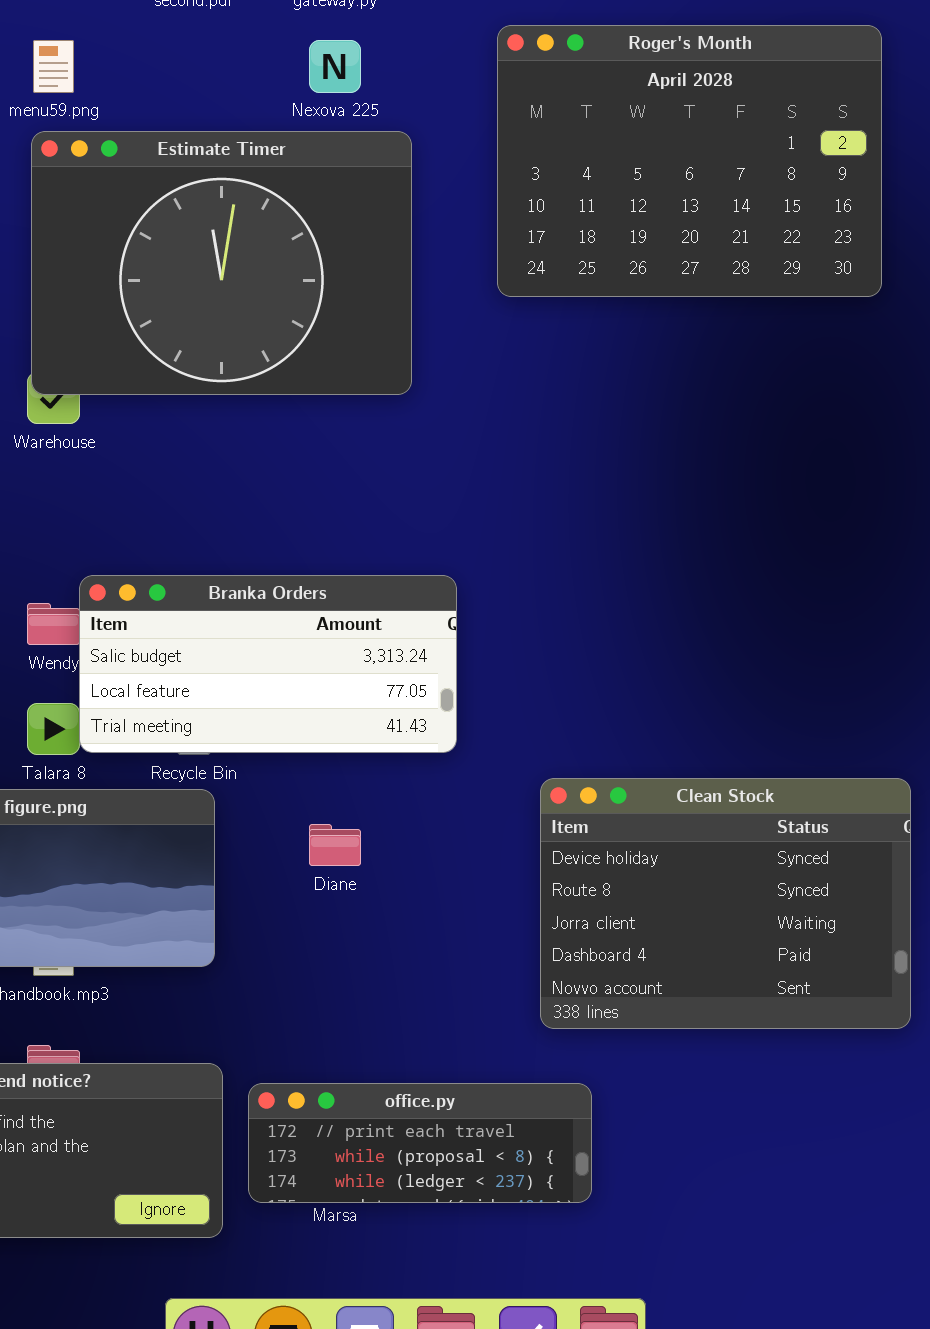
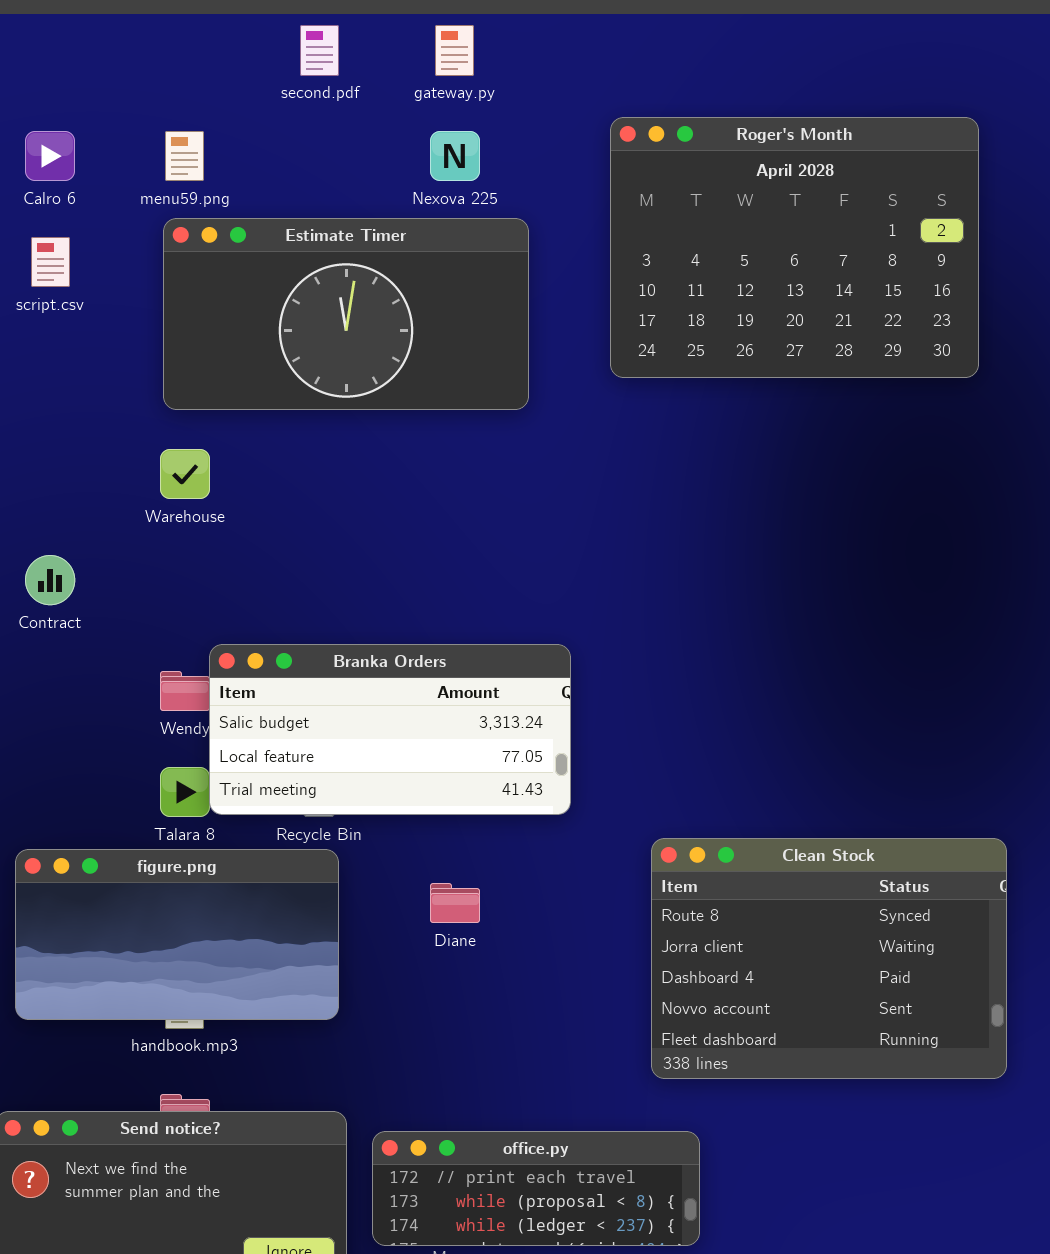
Estimate Timer: [31,131,412,395] -> [163,218,529,410], resized
Clean Stock: [540,778,911,1029] -> [651,838,1007,1079], scrolled down 1 row

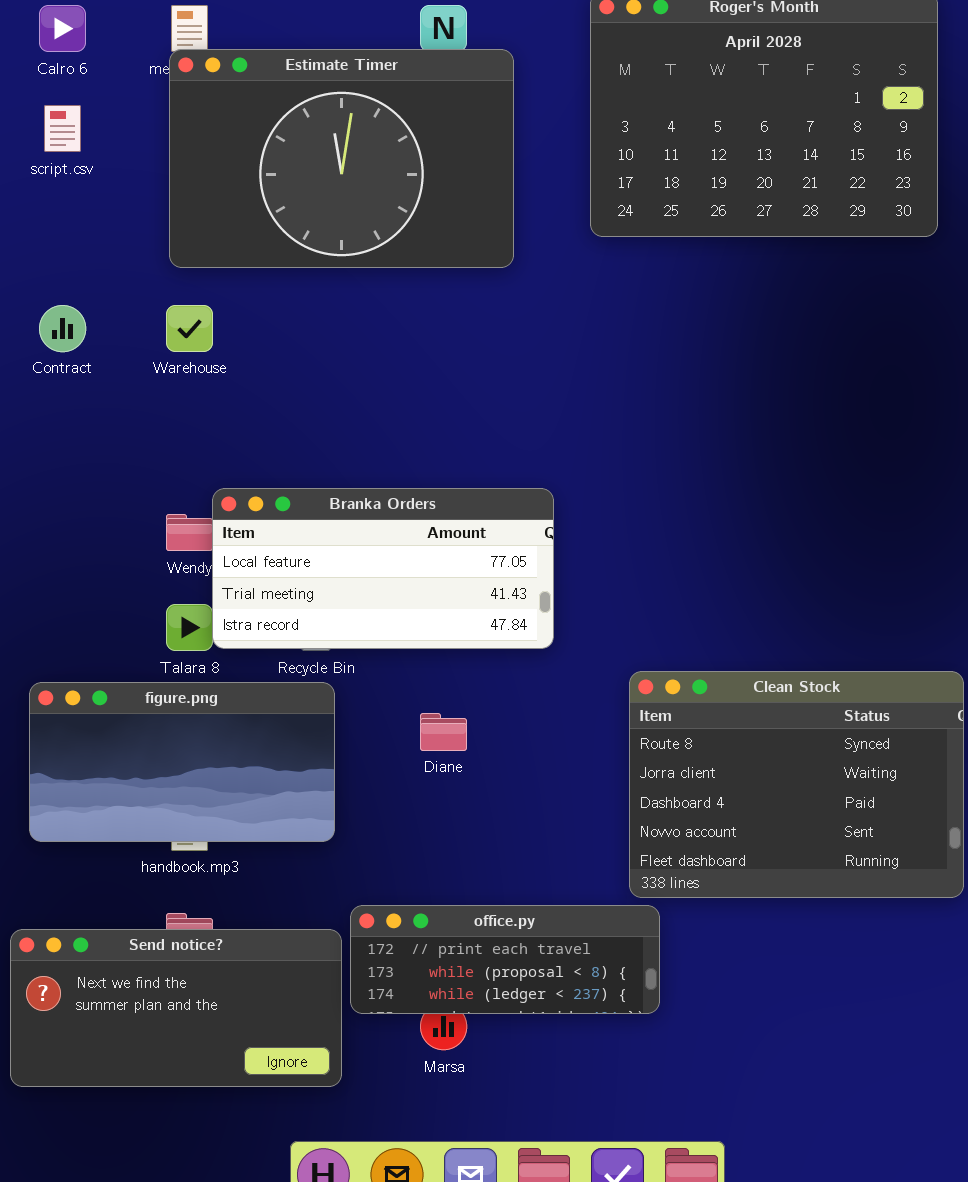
Estimate Timer: [163,218,529,410] -> [169,49,514,268], resized
Contract: [25,555,75,605] -> [39,305,86,352], moved
Branka Orders: [209,644,571,815] -> [212,488,554,649], scrolled down 1 row
office.py: [372,1131,700,1246] -> [350,905,660,1014], moved

